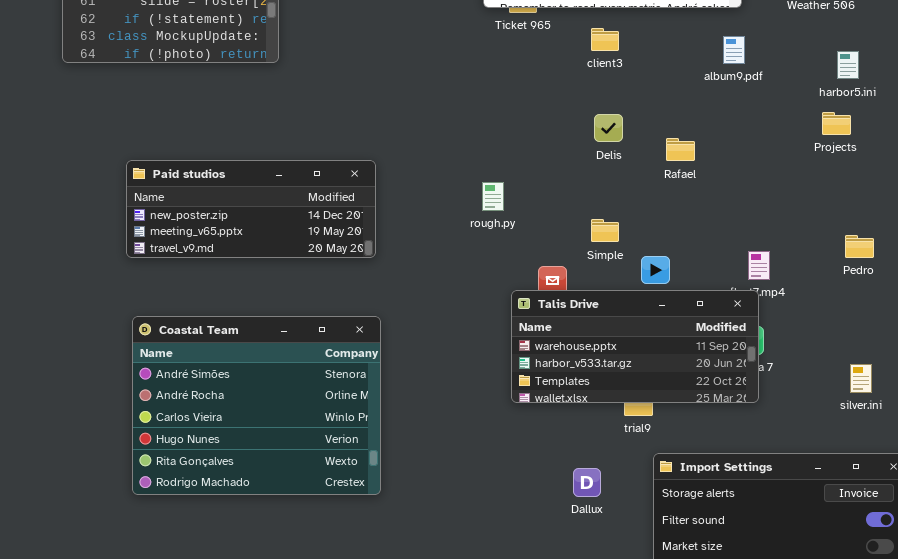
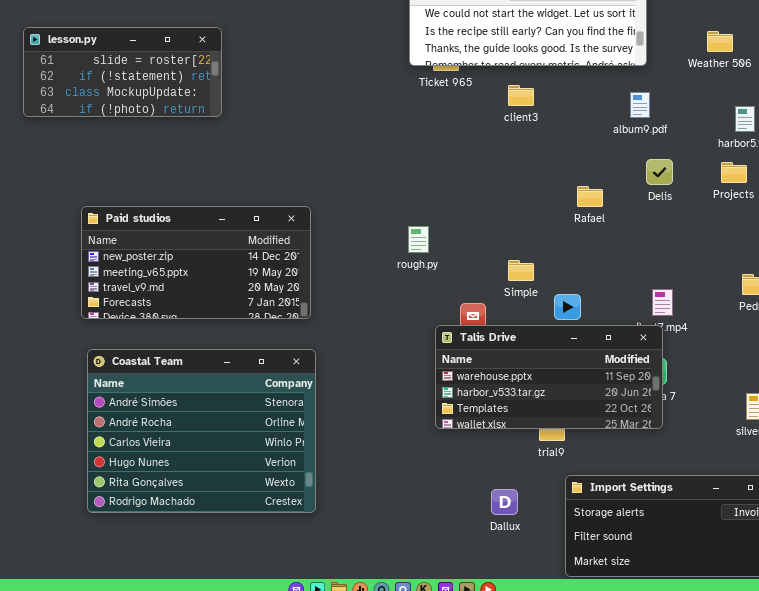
Delis: [594,114,623,142] -> [646,159,673,185], moved
Paid studios: [126,160,376,258] -> [81,206,311,319], resized

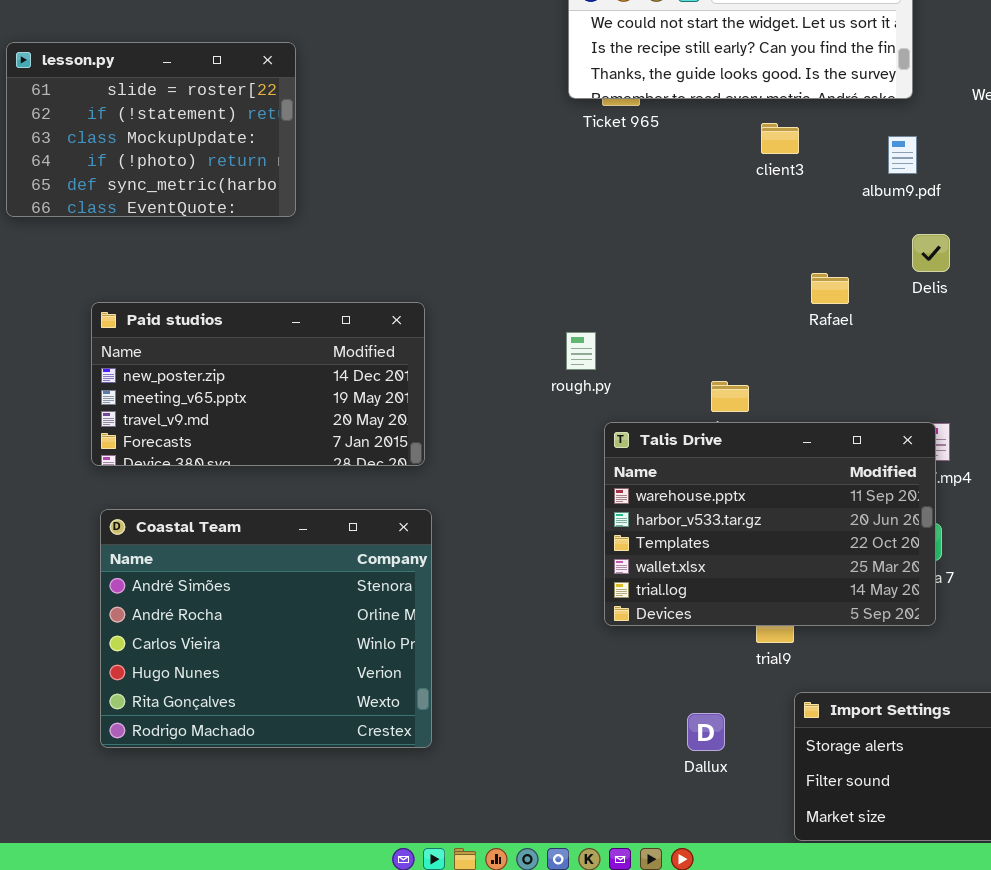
lesson.py: [23,27,222,117] -> [6,42,296,217], resized
client3: [508,85,534,106] -> [761,123,799,154], moved
Talis Drive: [435,325,663,429] -> [604,422,936,626], resized

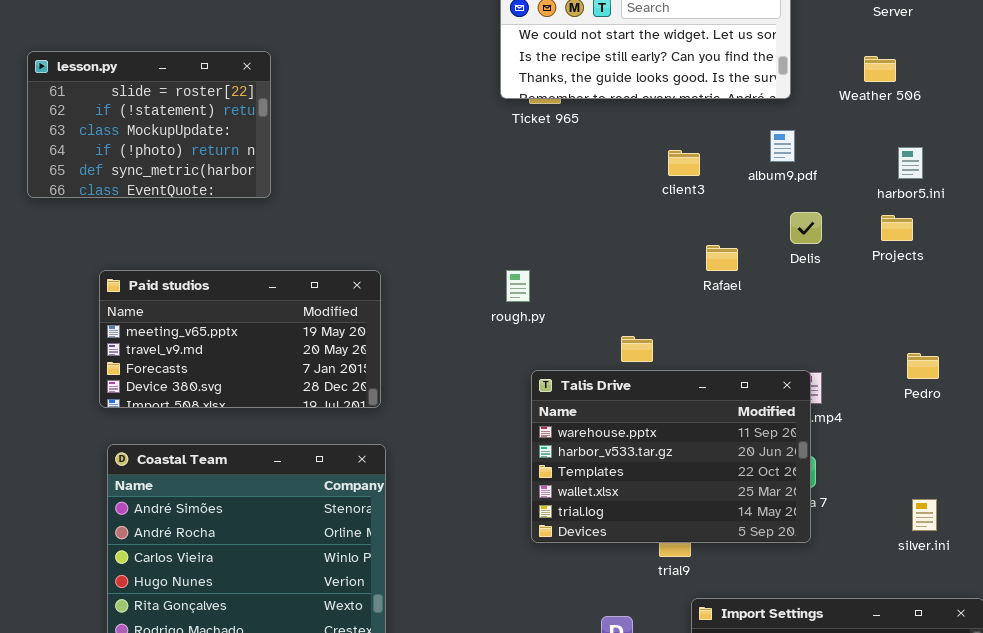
client3: [761,123,799,154] -> [668,150,700,176], moved
Paid studios: [91,302,425,466] -> [99,270,381,408], scrolled down 1 row
rough.py: [566,332,596,370] -> [506,270,530,302], moved

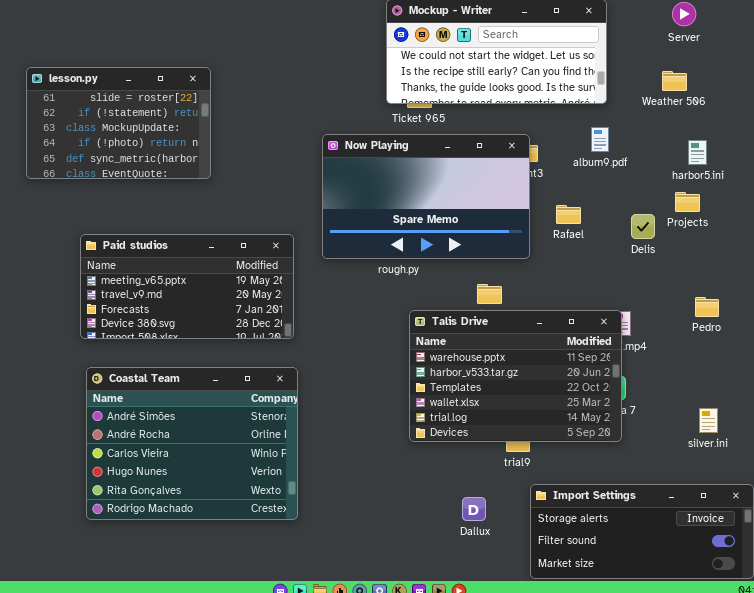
Now Playing: none -> [322,134,530,259], opened
Delis: [790,212,822,244] -> [631,214,655,239], moved
Rafael: [706,245,738,271] -> [556,205,581,224], moved

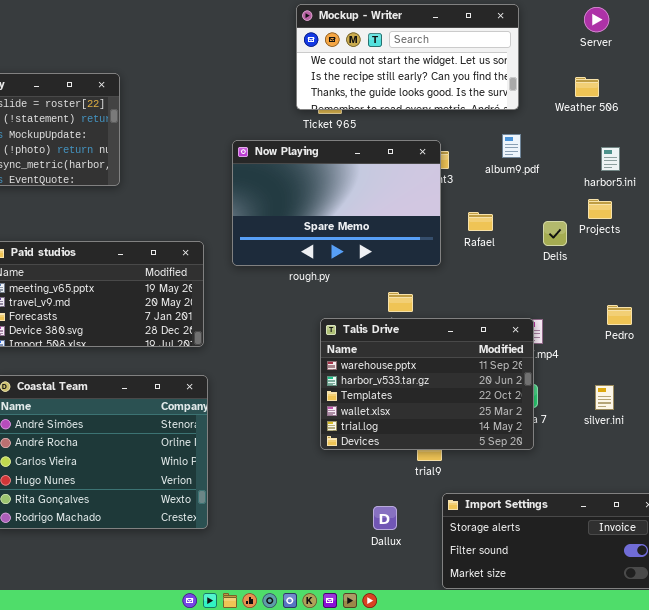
silver.ini: [699,408,718,433] -> [595,385,614,410], moved

